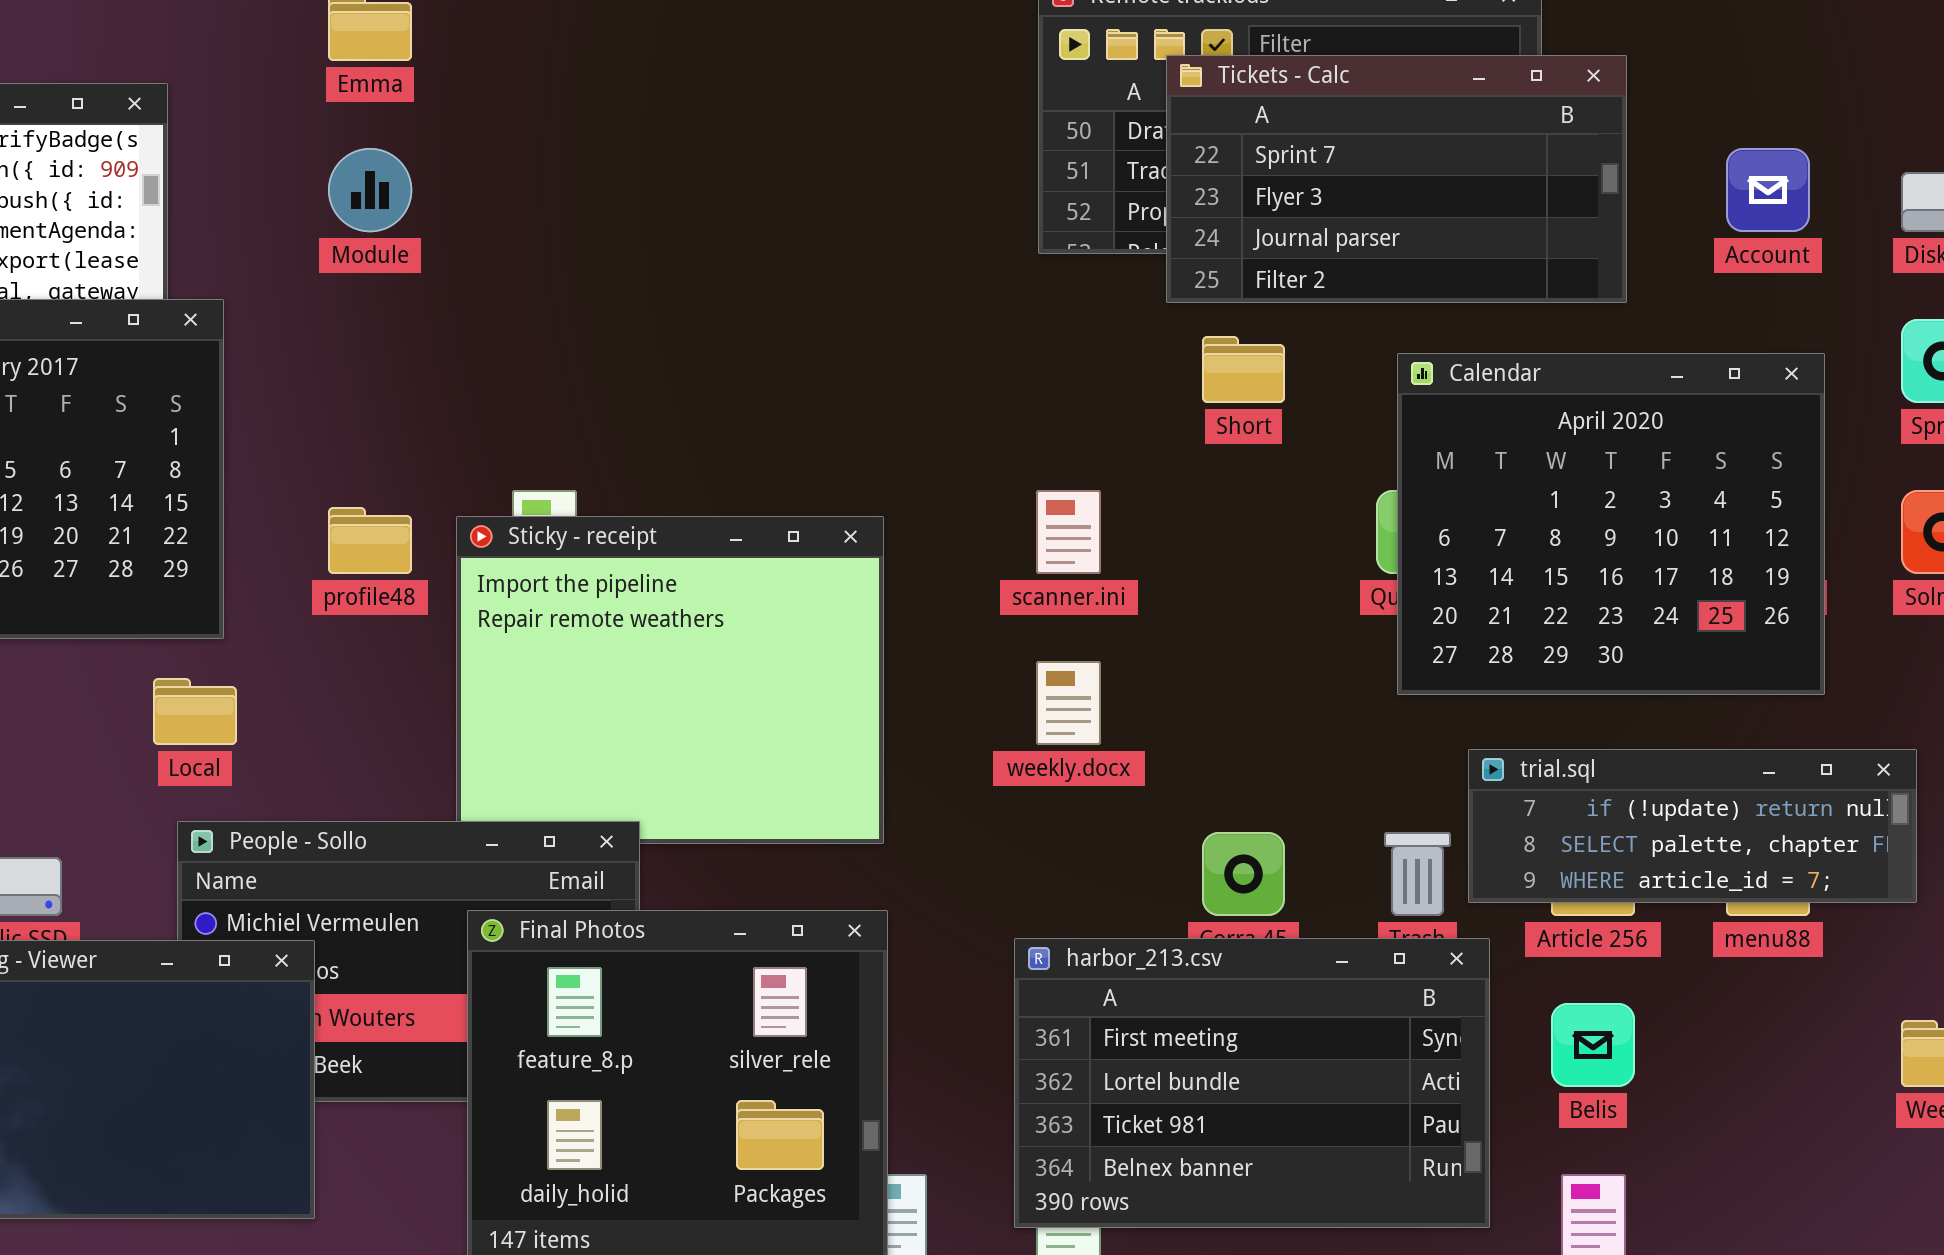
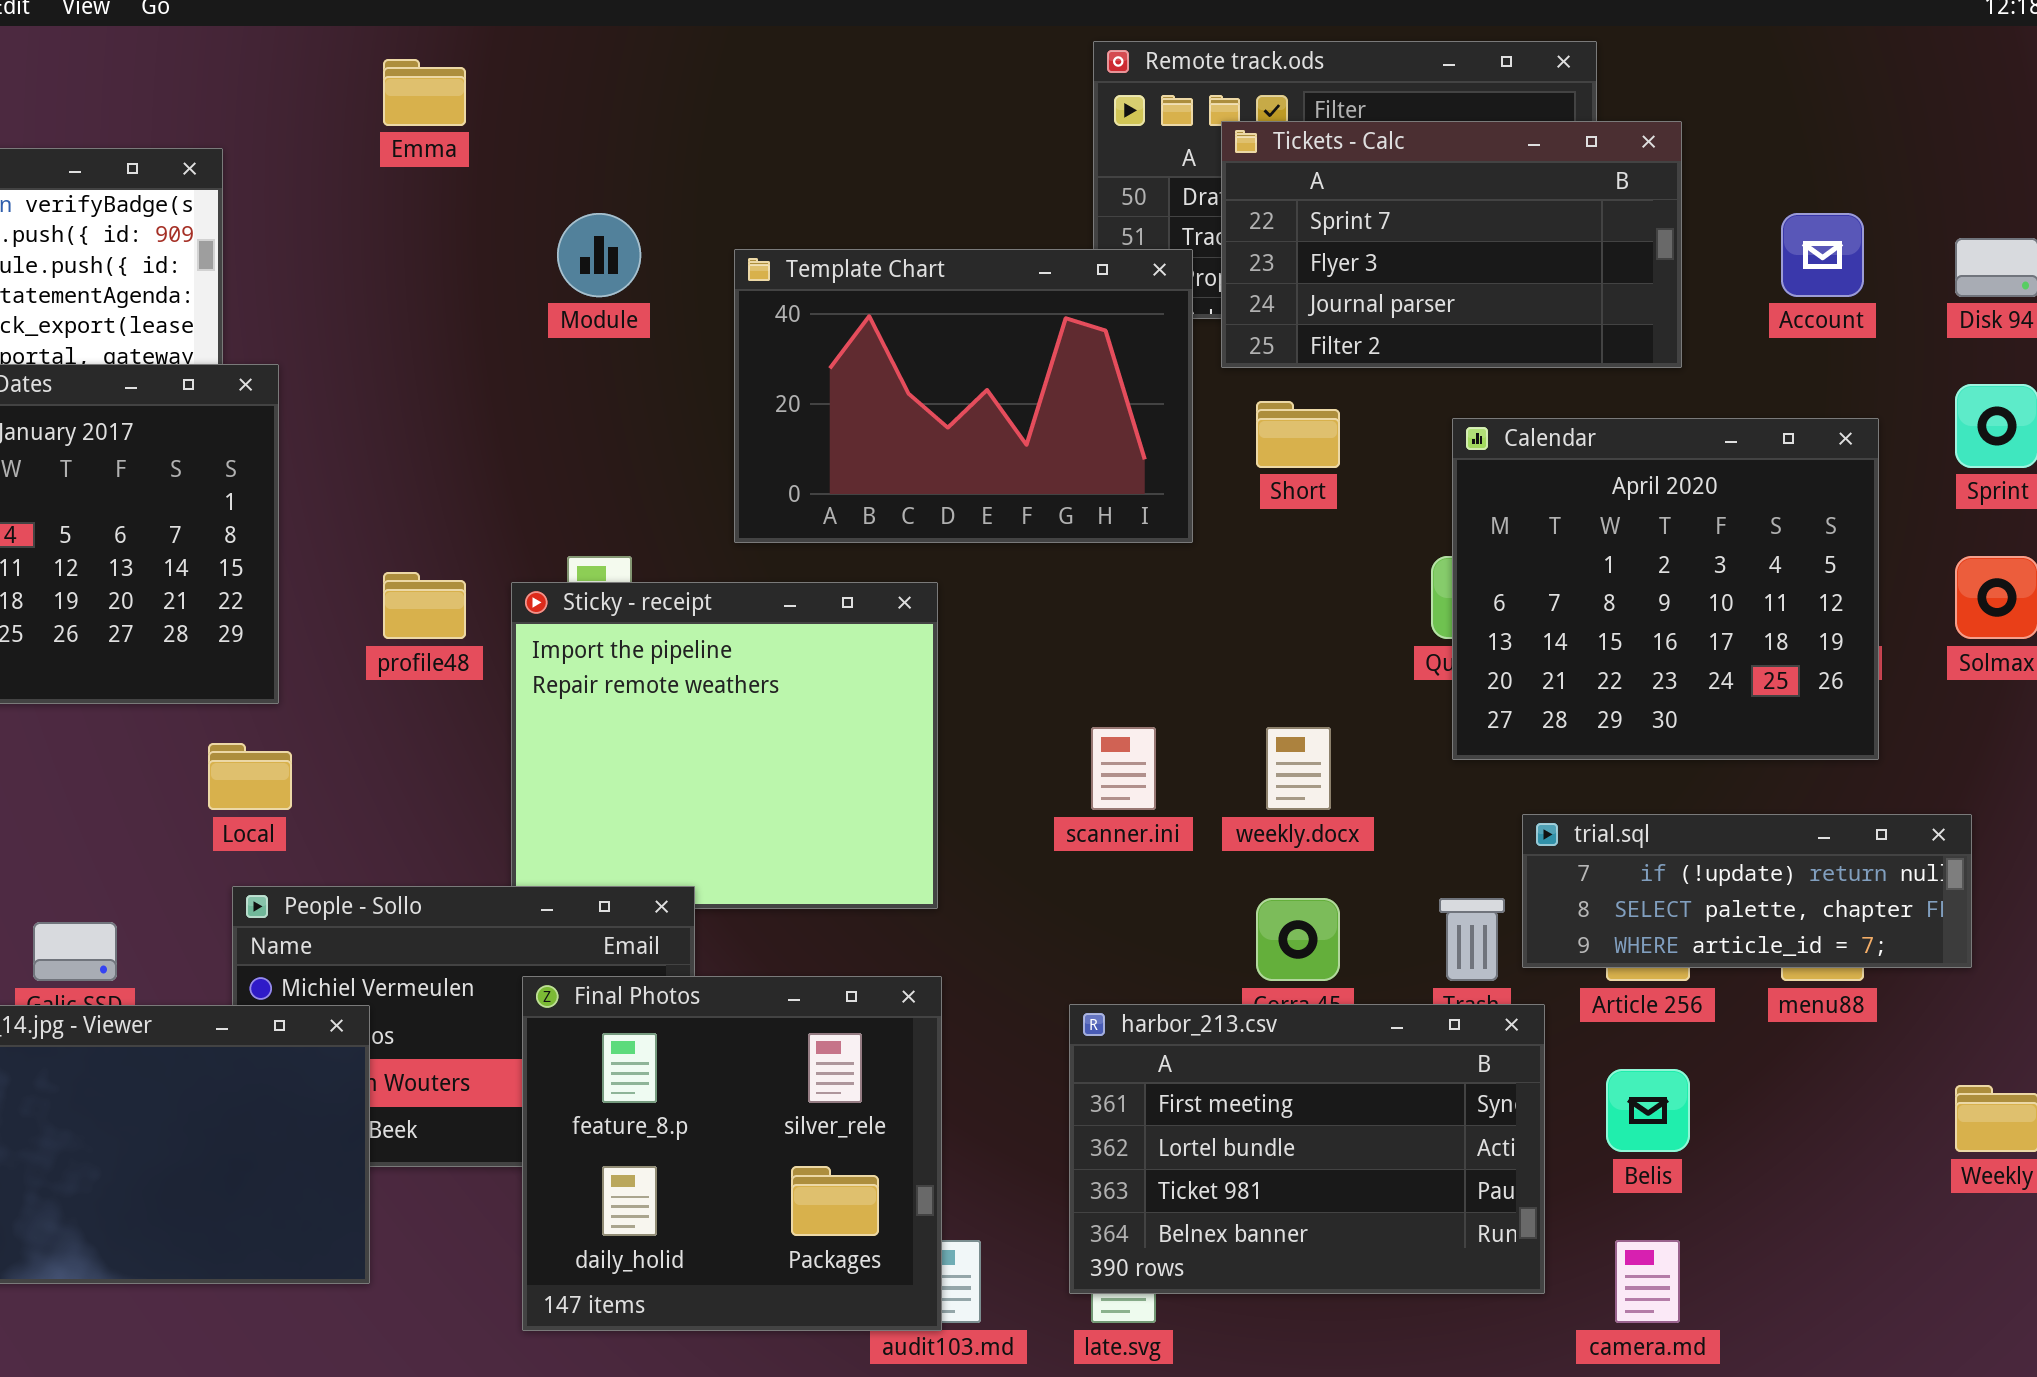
Module: [328,148,412,232] -> [557,213,641,297], moved
Template Chart: none -> [734,249,1193,543], opened
scanner.ini: [1036,490,1101,574] -> [1091,727,1156,810], moved
weekly.docx: [1036,661,1101,745] -> [1266,727,1331,810], moved

